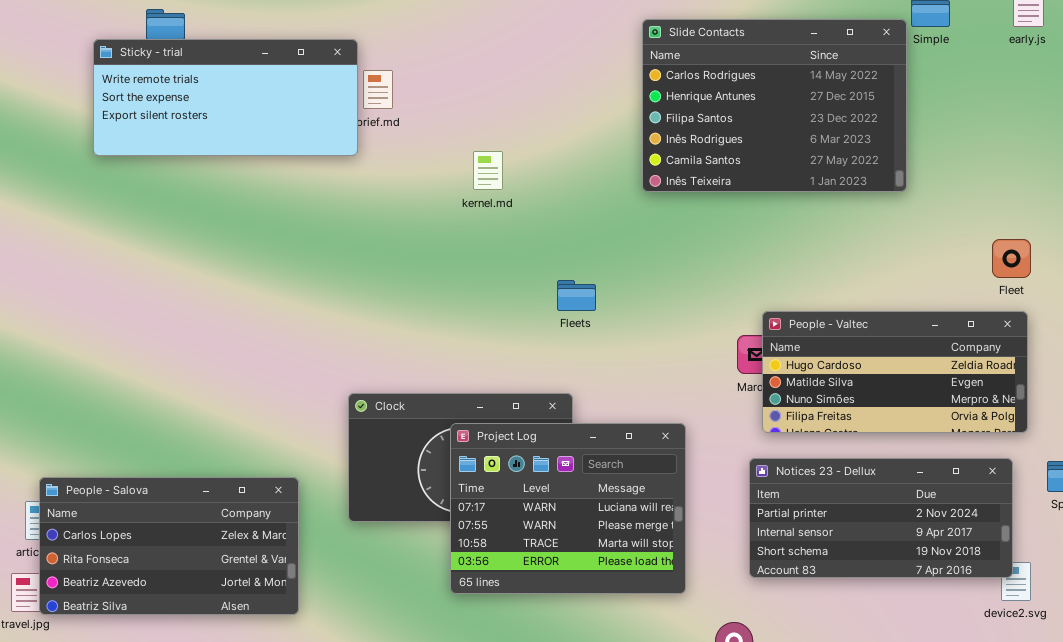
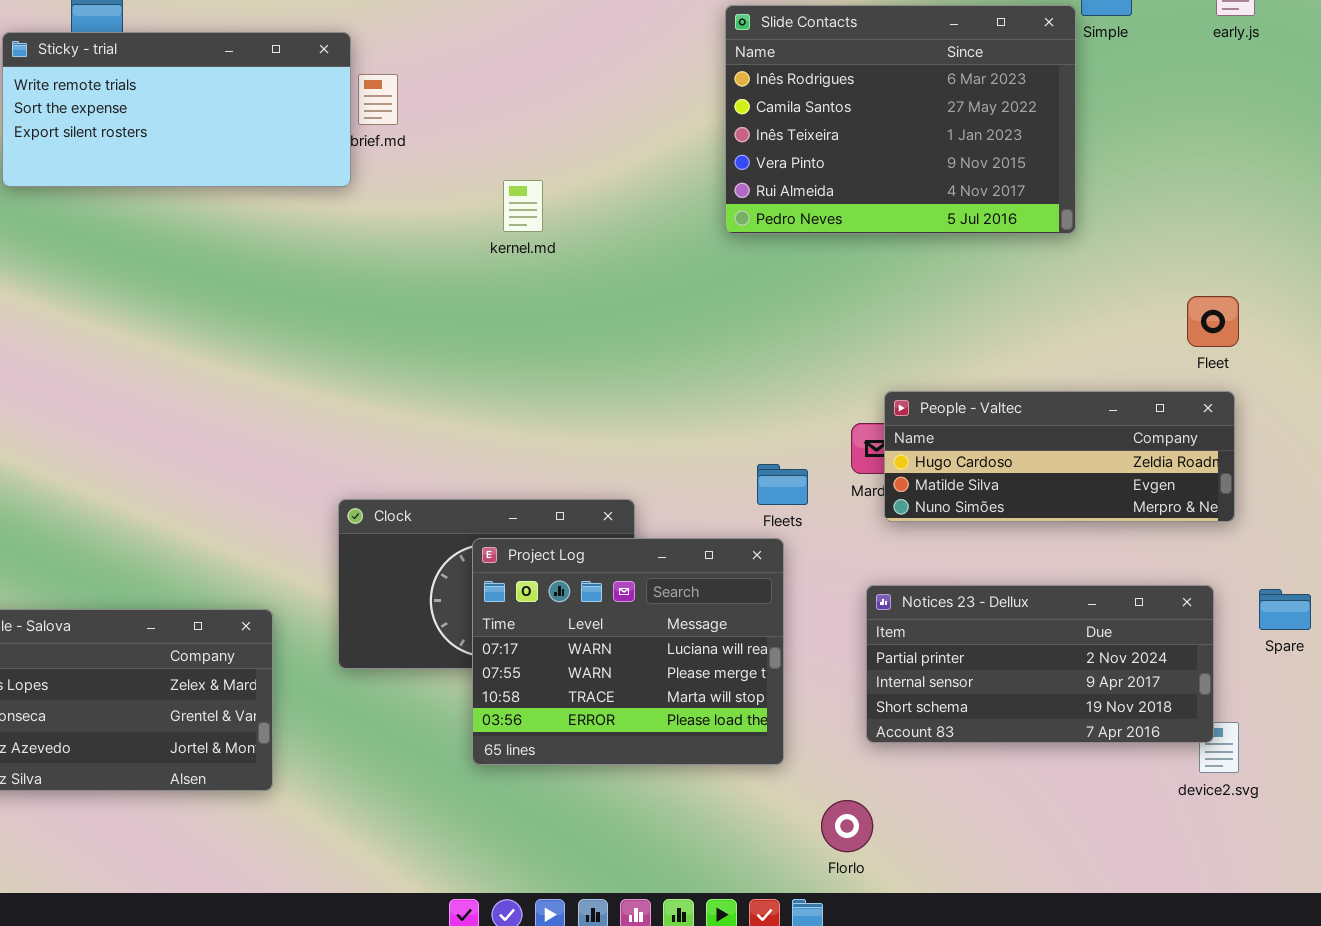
Slide Contacts: [642,19,907,192] -> [725,5,1076,234], scrolled down 3 rows
Fleets: [557,280,596,311] -> [757,464,808,505], moved
People - Valtec: [762,311,1028,433] -> [884,391,1235,522], resized

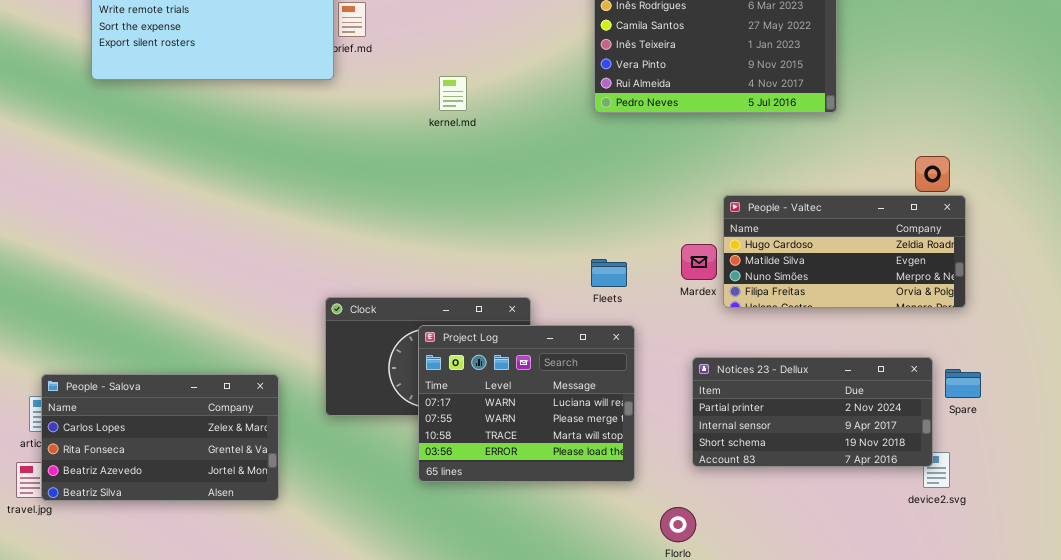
People - Valtec: [884,391,1235,522] -> [723,195,966,308], moved, resized
Fleets: [757,464,808,505] -> [591,259,627,287], moved
Spare: [1259,589,1311,630] -> [945,369,981,398], moved

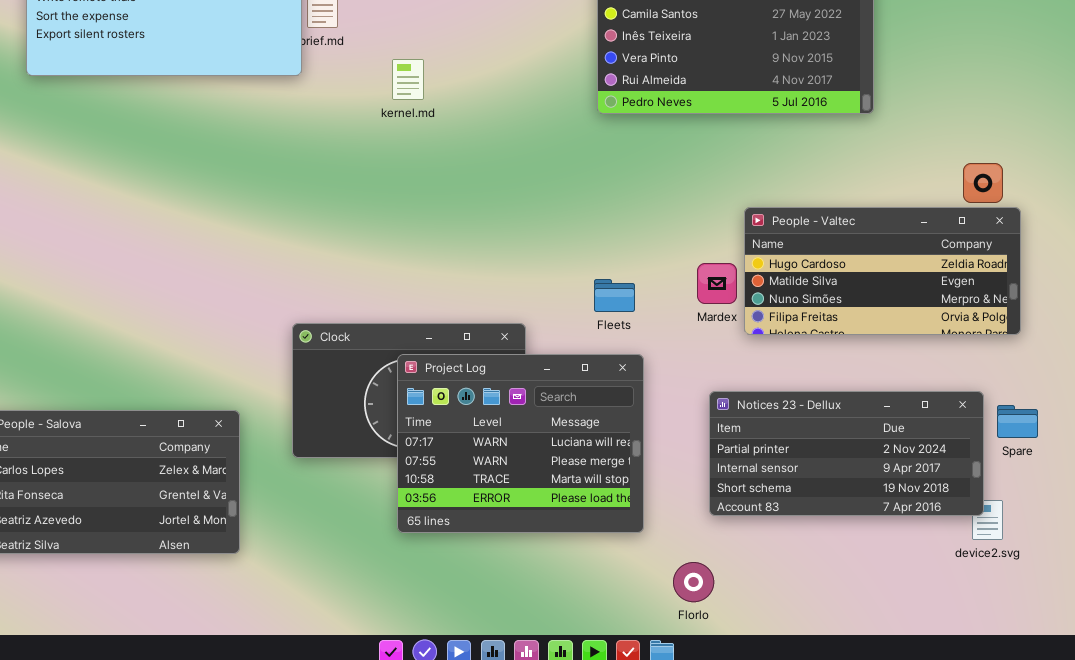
kernel.md: [439,76,467,111] -> [392,59,424,100], moved

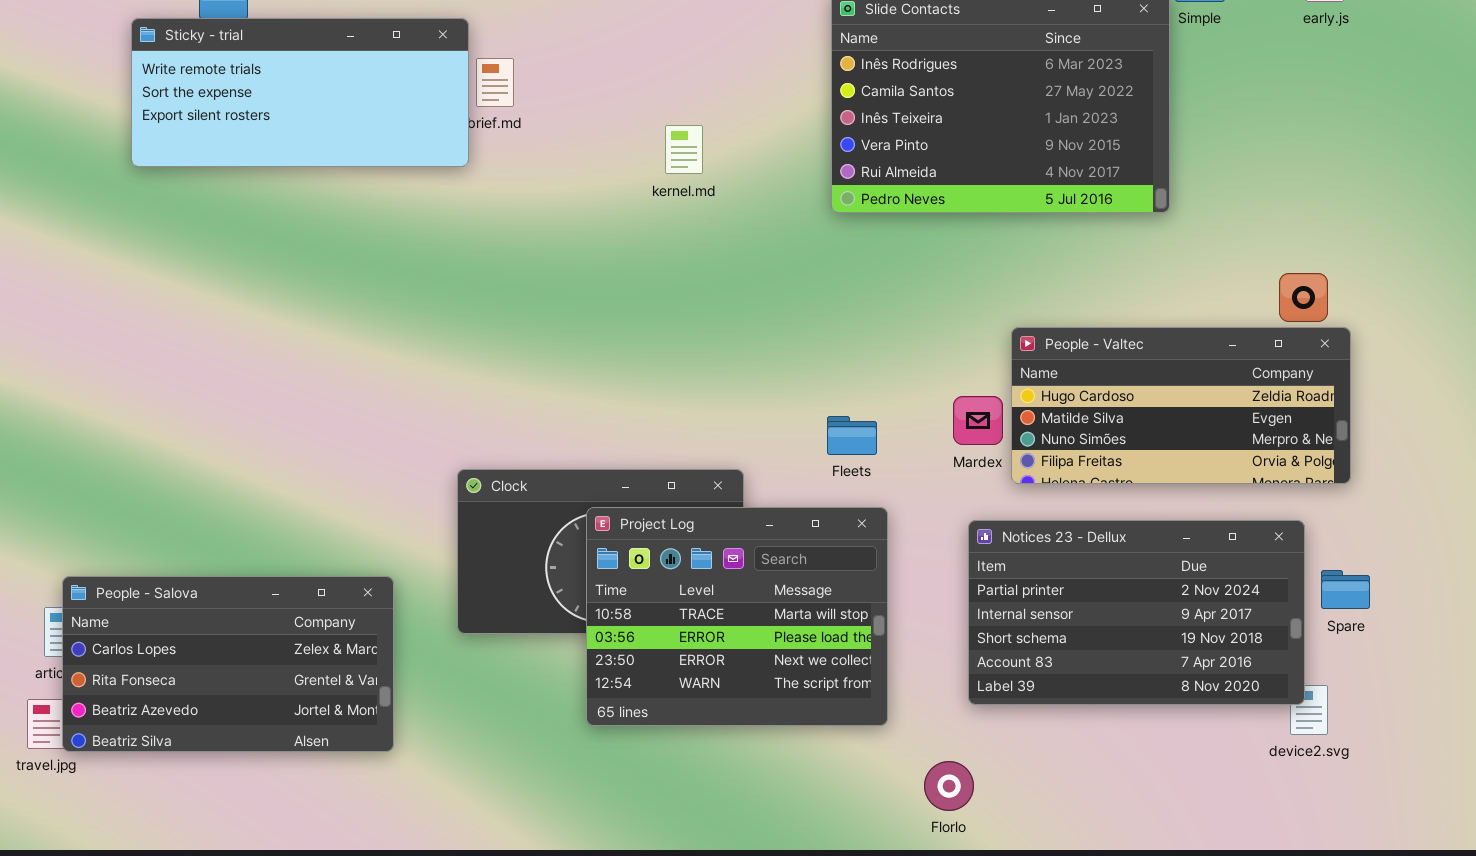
kernel.md: [392,59,424,100] -> [665,125,703,174], moved
Project Log: [397,354,644,533] -> [586,507,888,726], scrolled down 2 rows
Notices 23 - Dellux: [709,391,984,516] -> [968,520,1305,705], resized

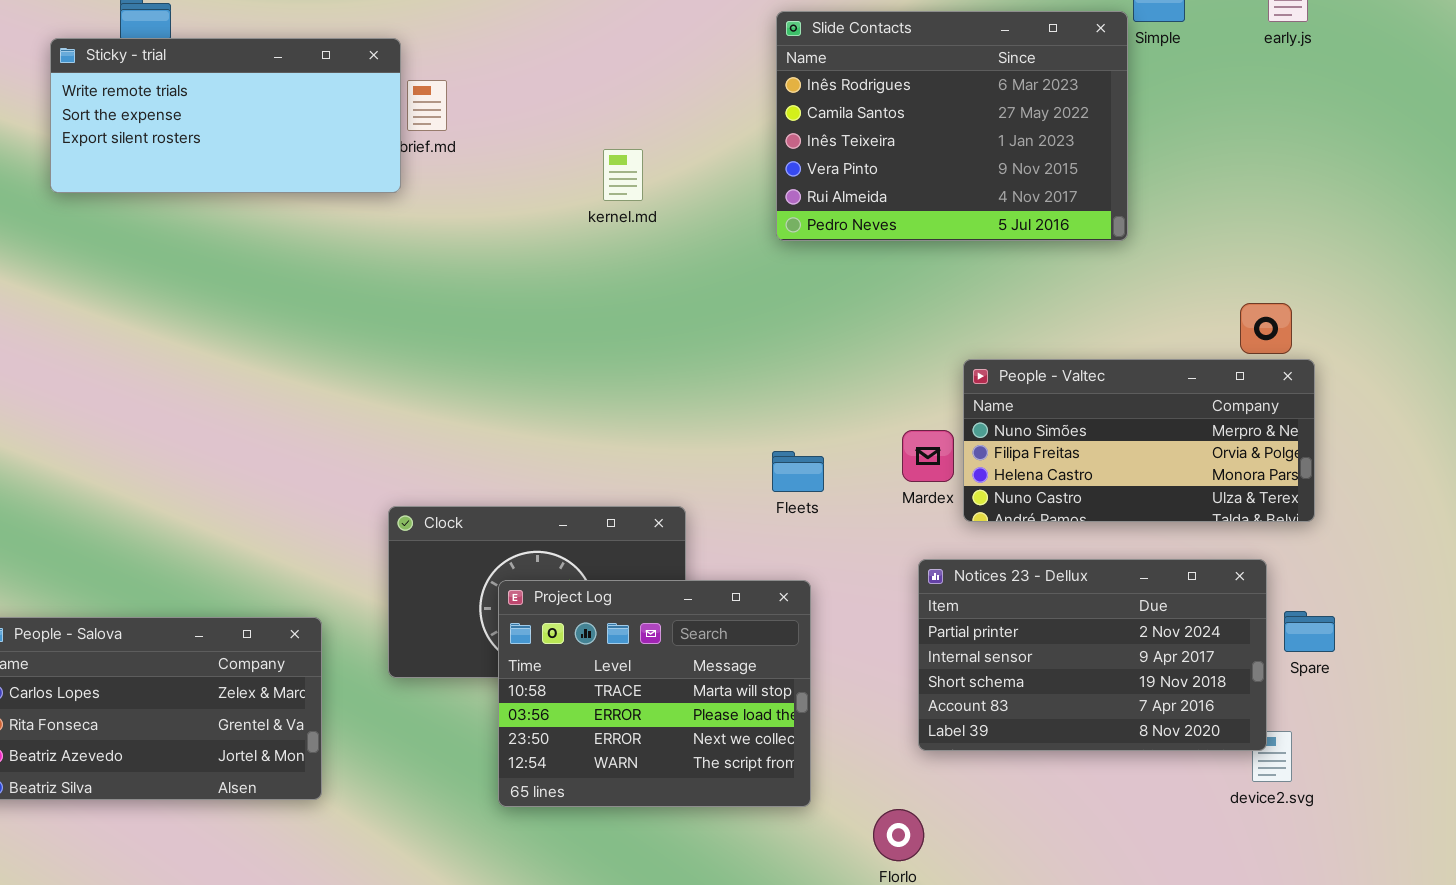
People - Valtec: [1011,327,1351,484] -> [963,359,1315,522], scrolled down 2 rows
Project Log: [586,507,888,726] -> [498,580,811,807], moved

